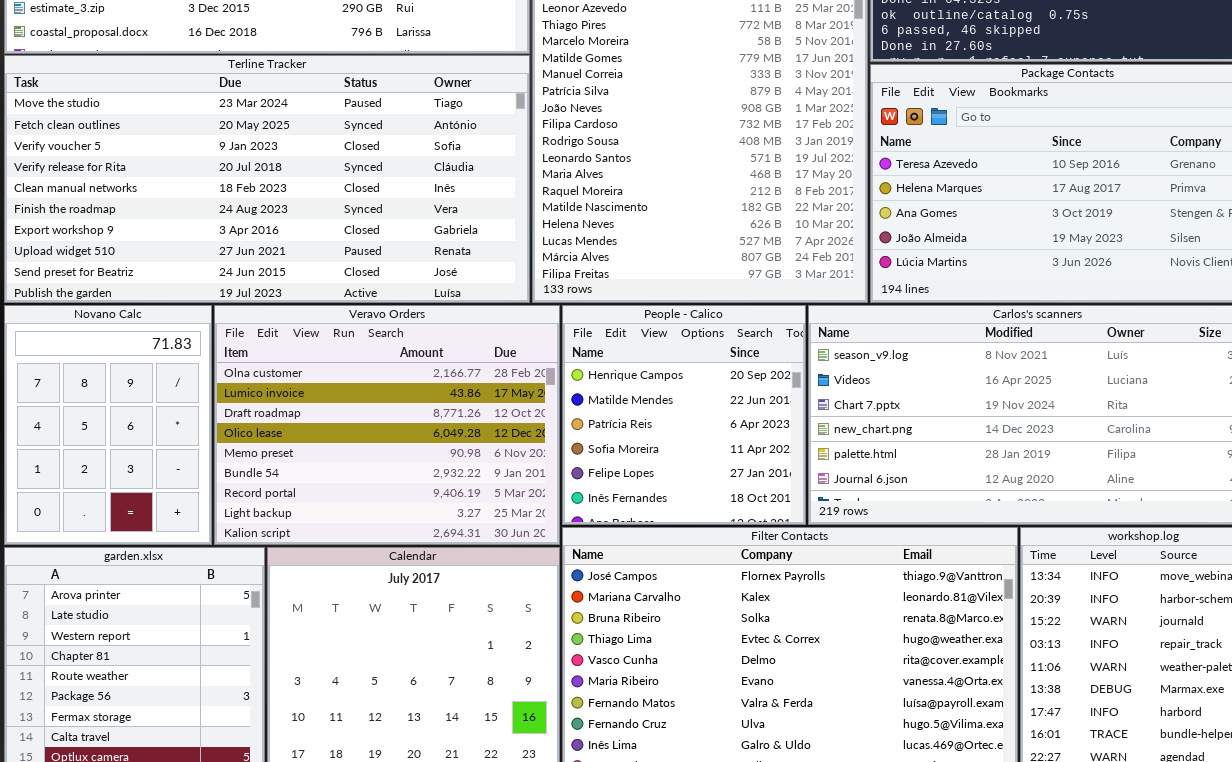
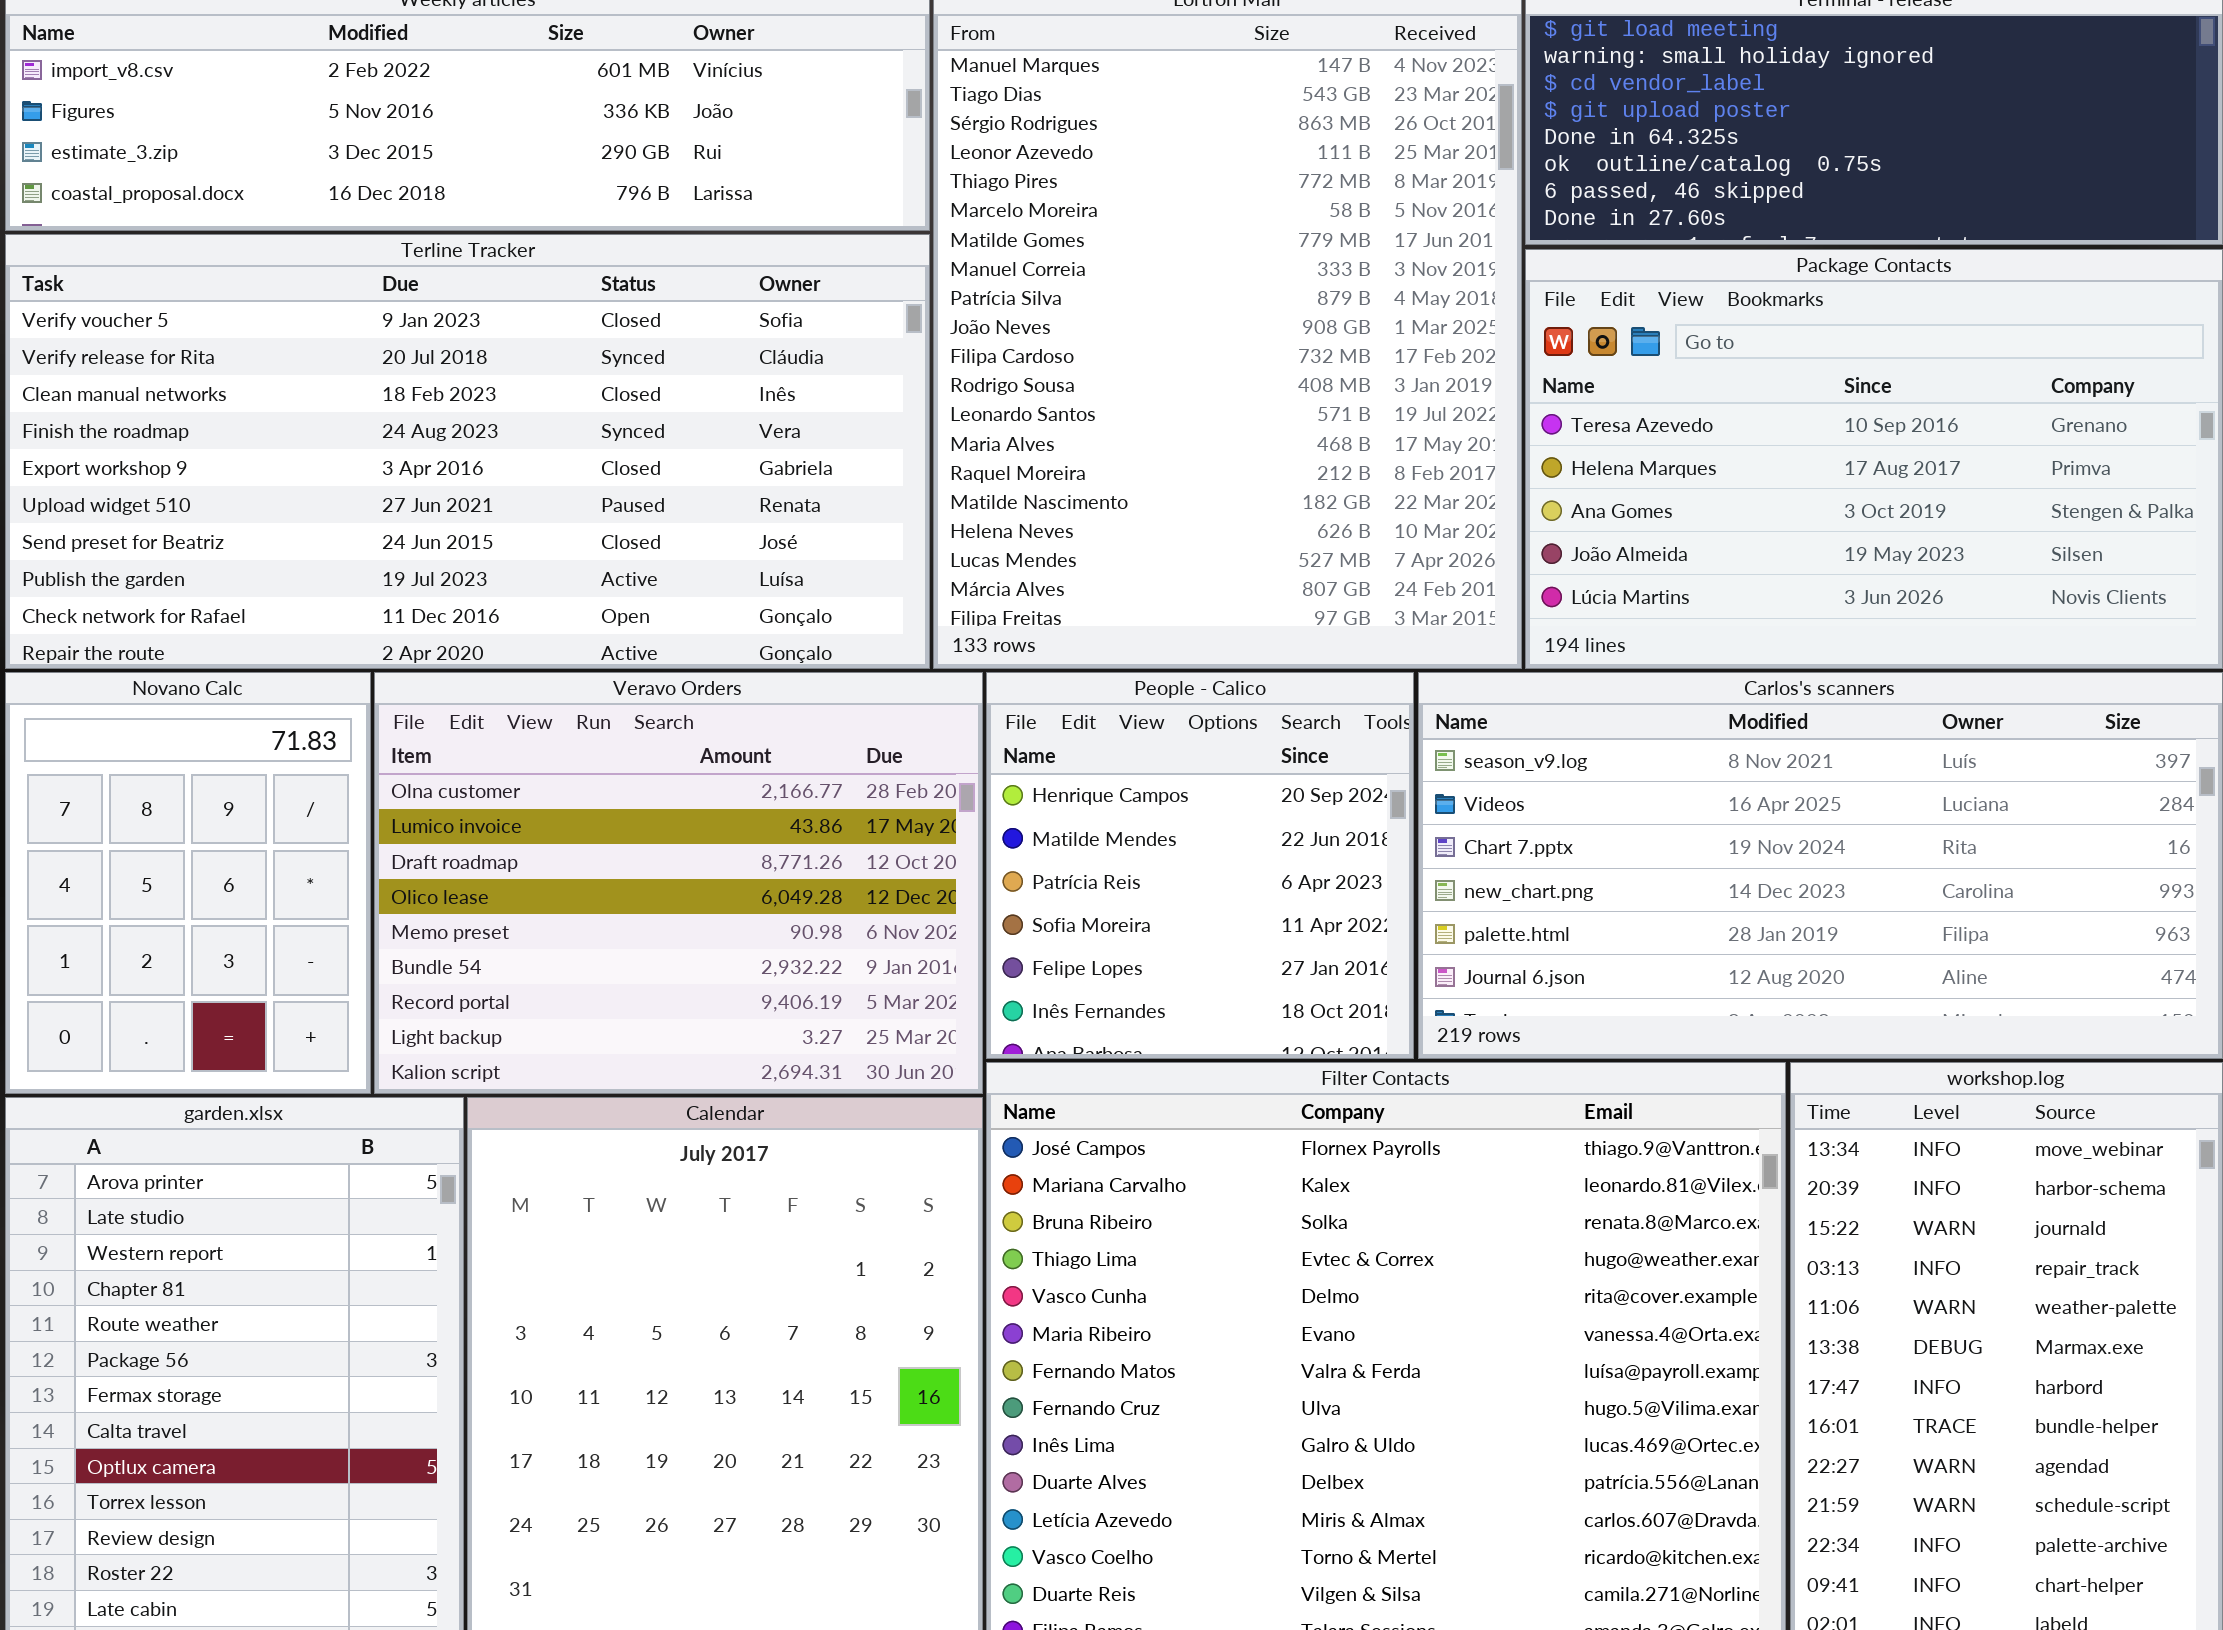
Terline Tracker: [4,55,530,303] -> [5,234,930,669], scrolled down 2 rows

